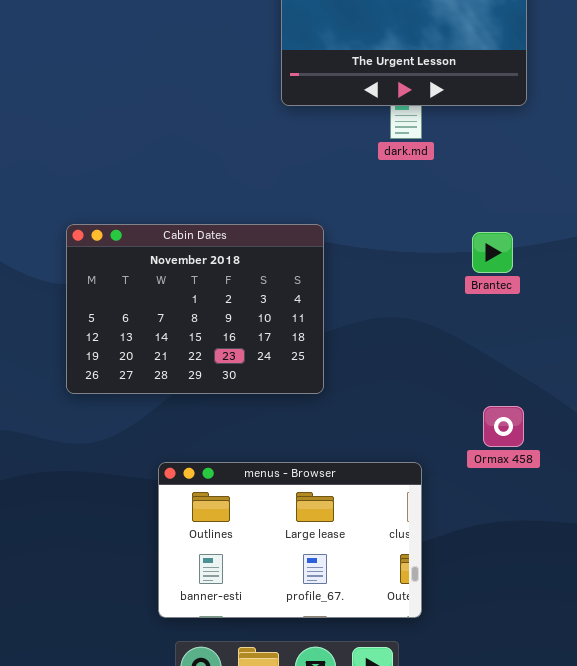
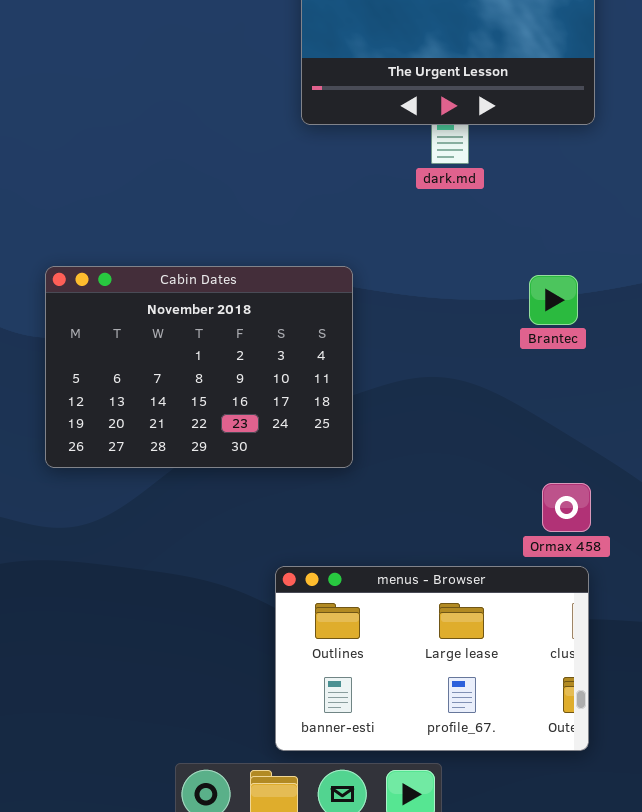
menus - Browser: [158,462,422,618] -> [275,566,589,751], moved

